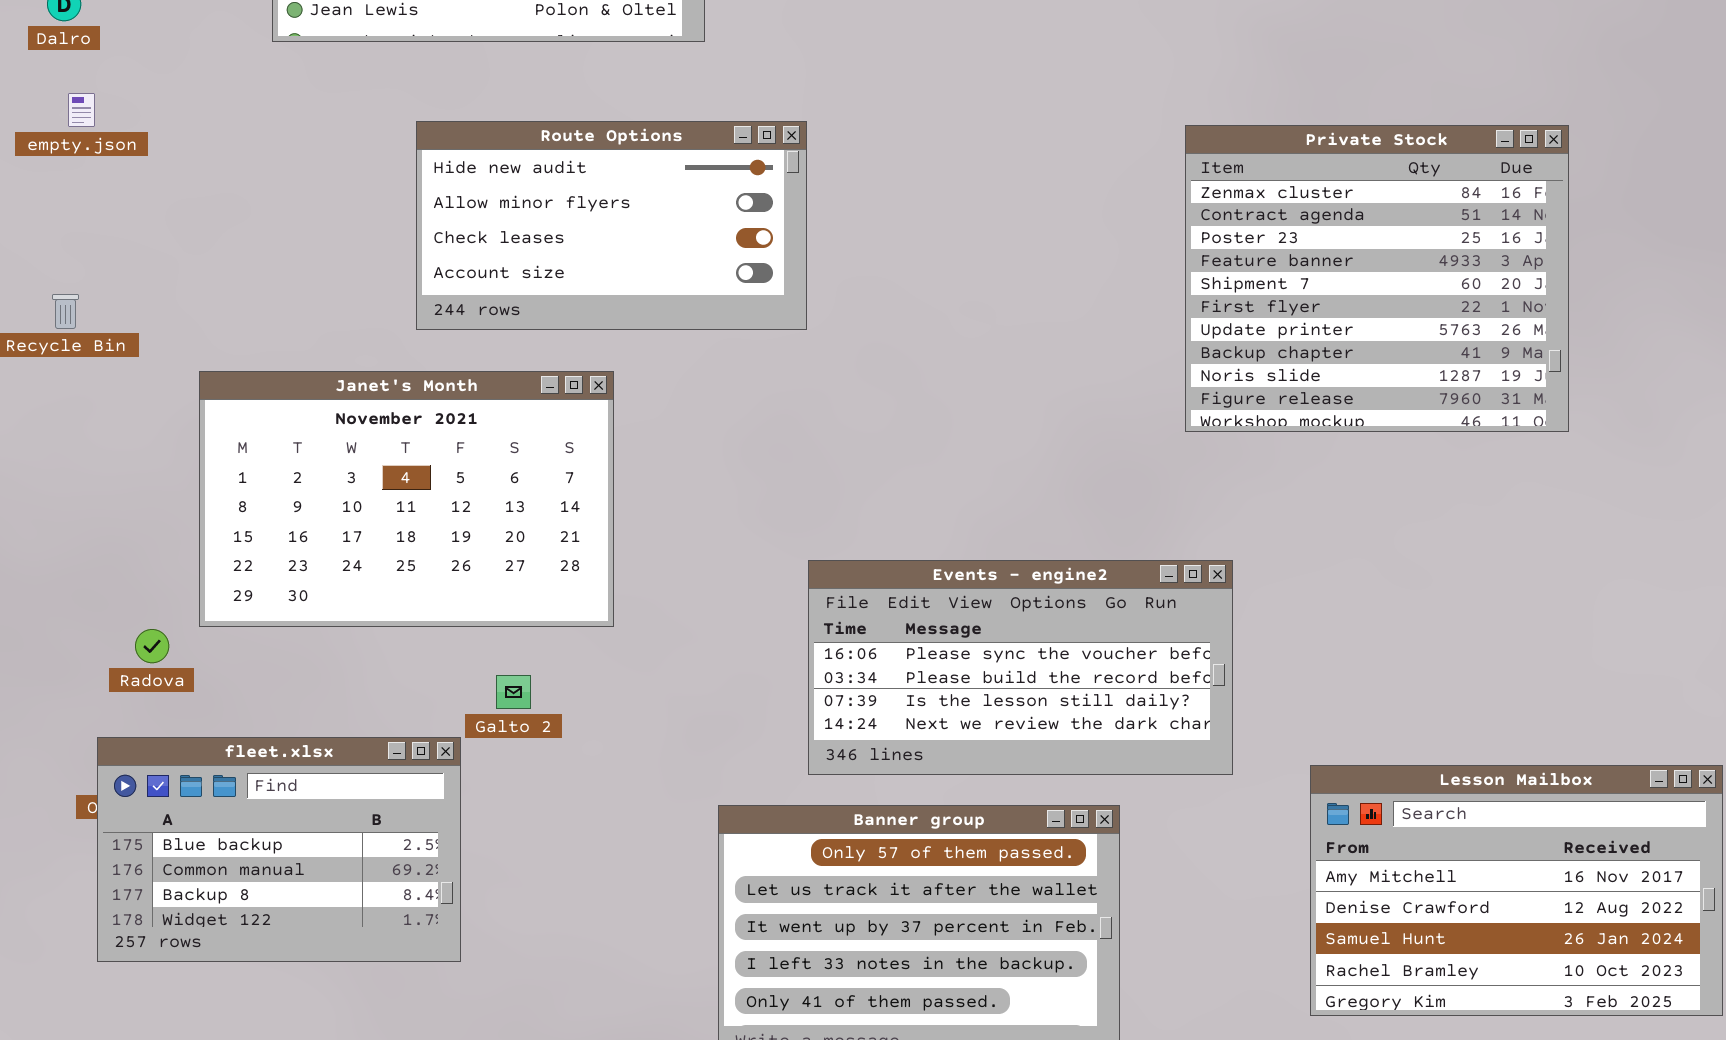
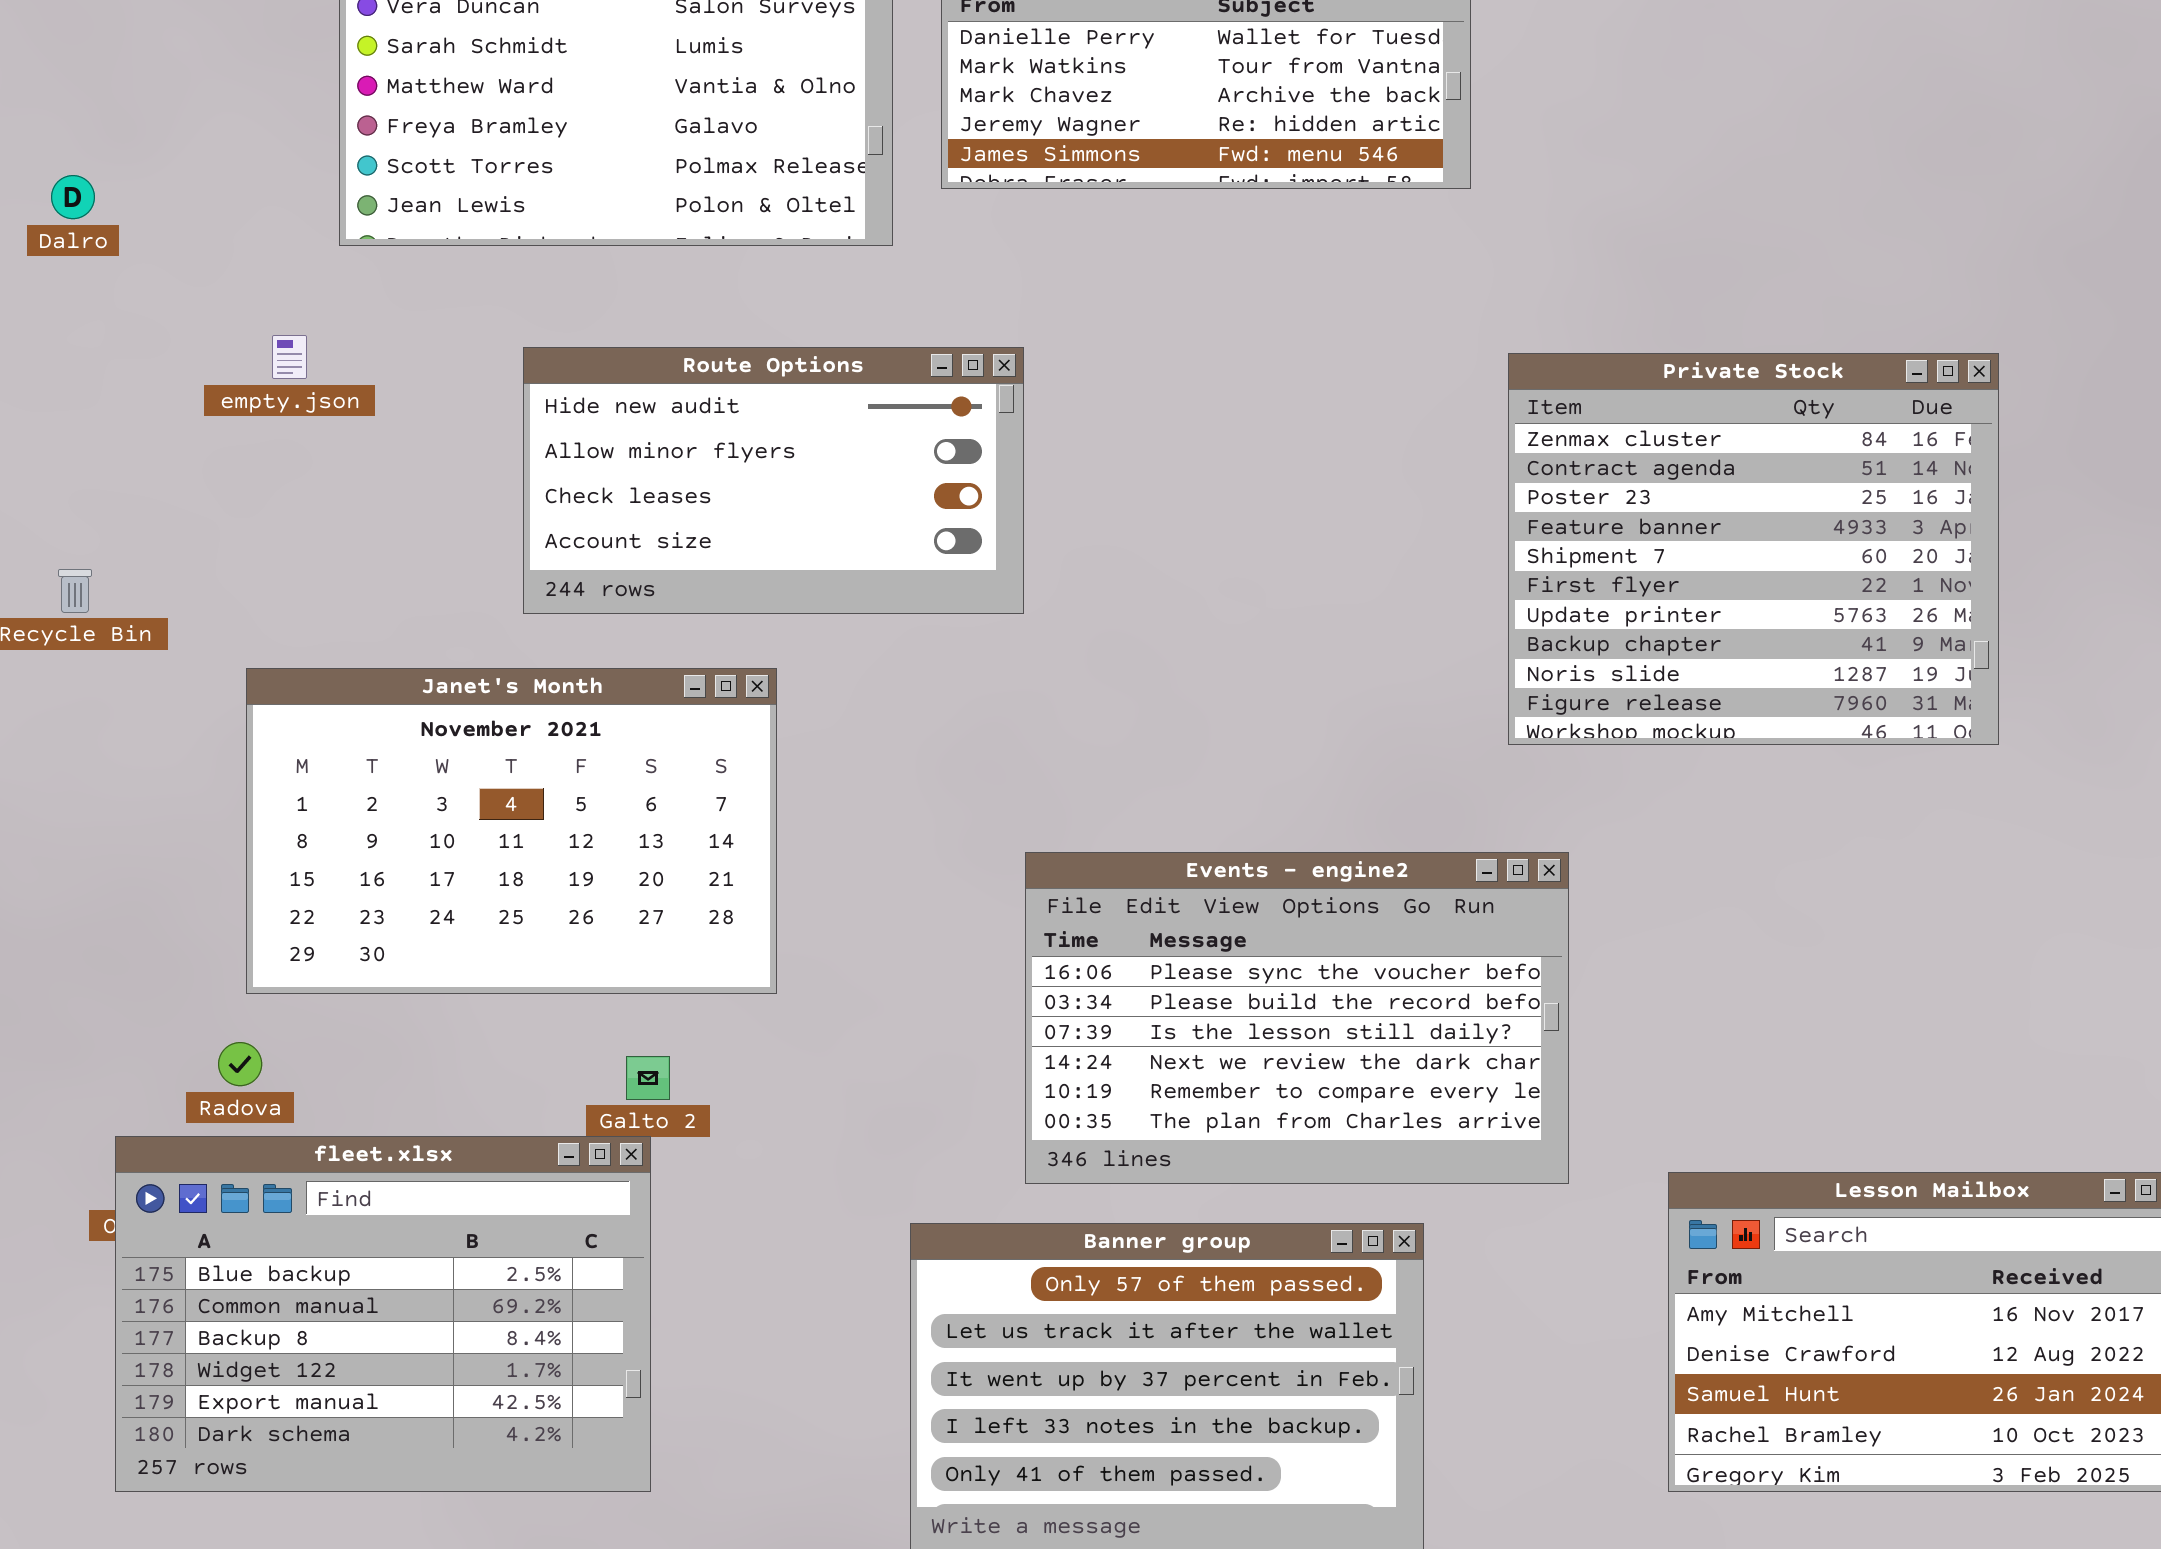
empty.json: [68,93,95,127] -> [272,335,307,379], moved
Events - engine2: [808,560,1233,775] -> [1025,852,1569,1184], resized
Radova: [135,629,169,663] -> [218,1042,262,1086], moved
fleet.xlsx: [97,737,461,962] -> [115,1136,651,1492], resized

